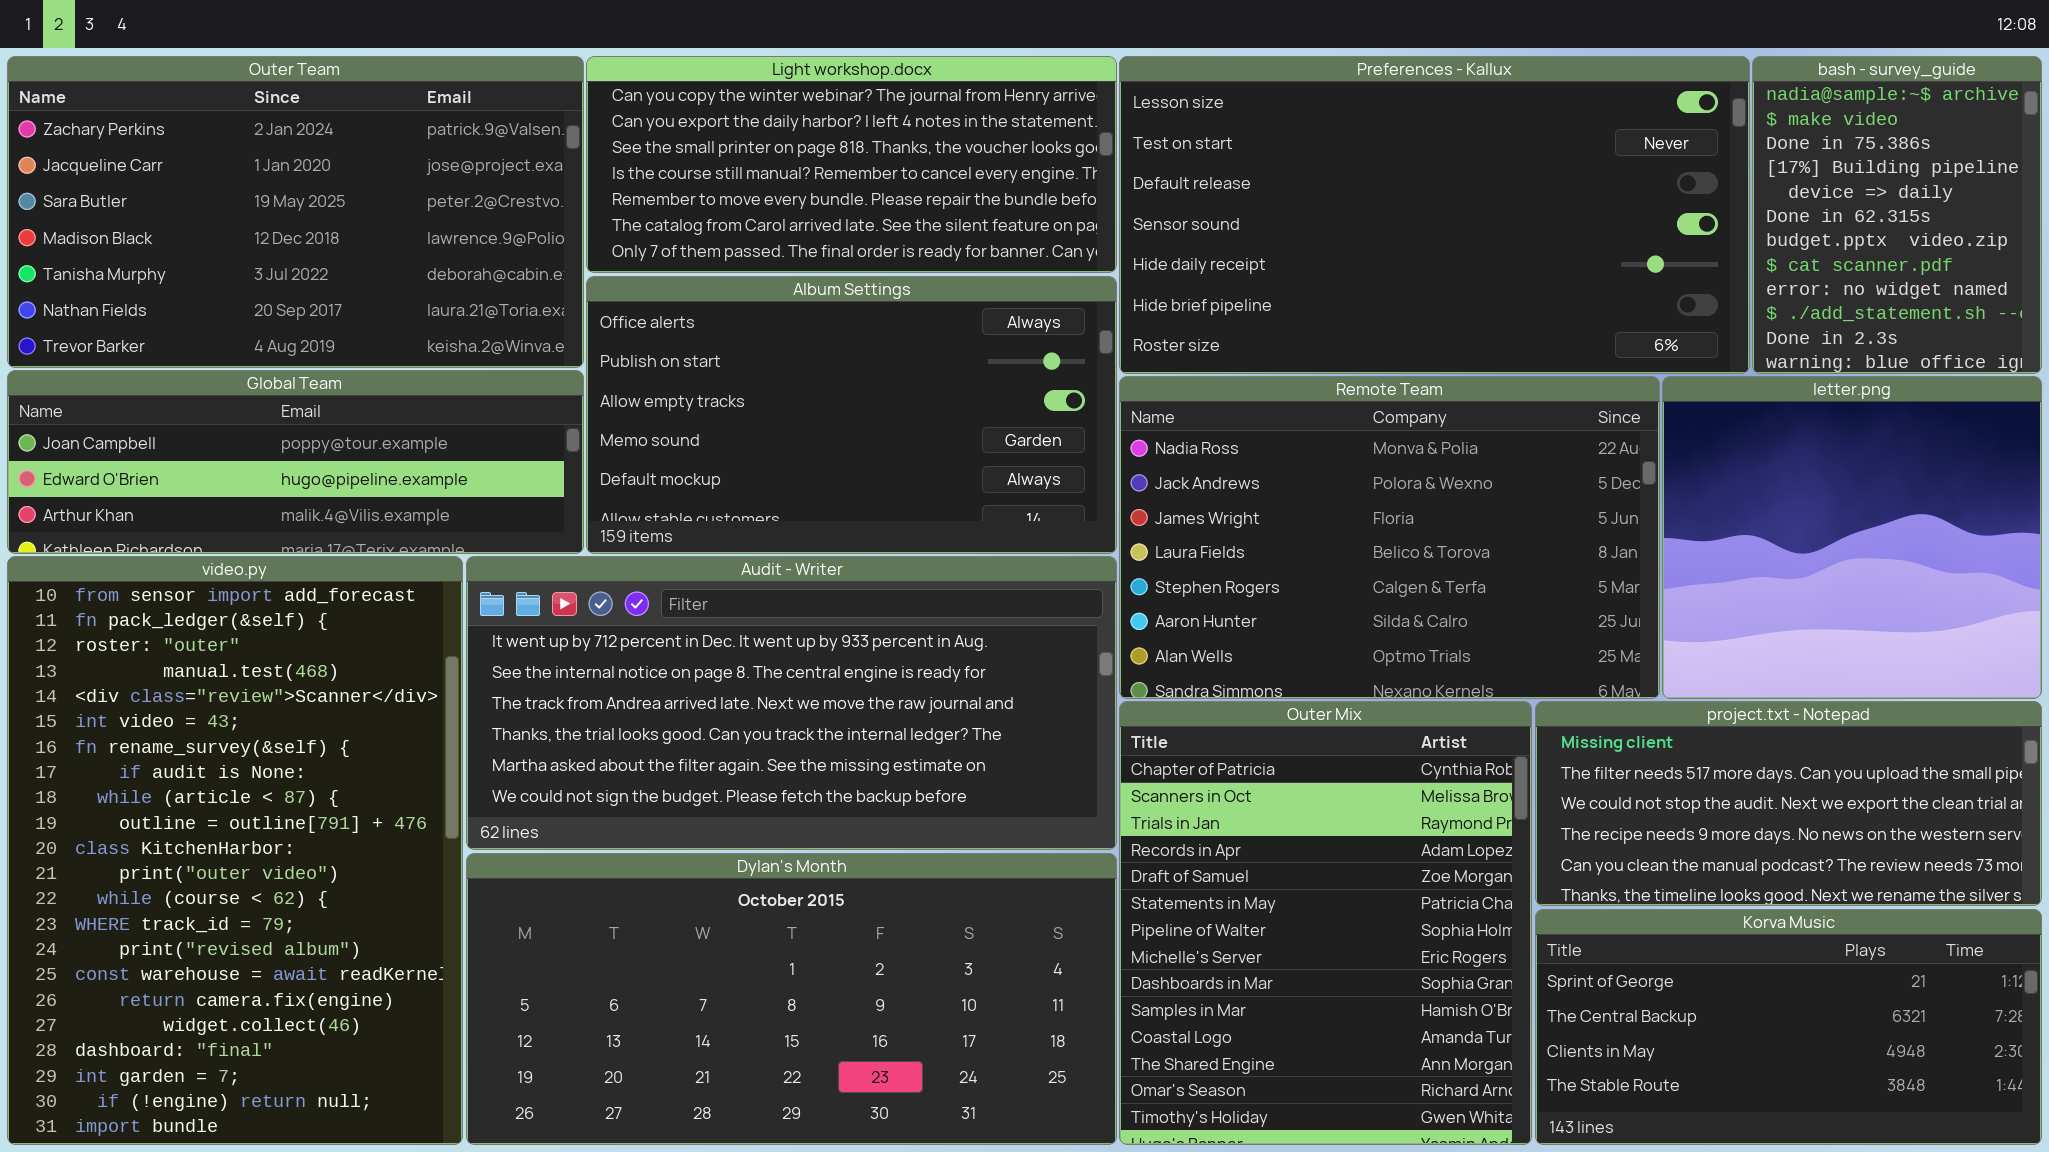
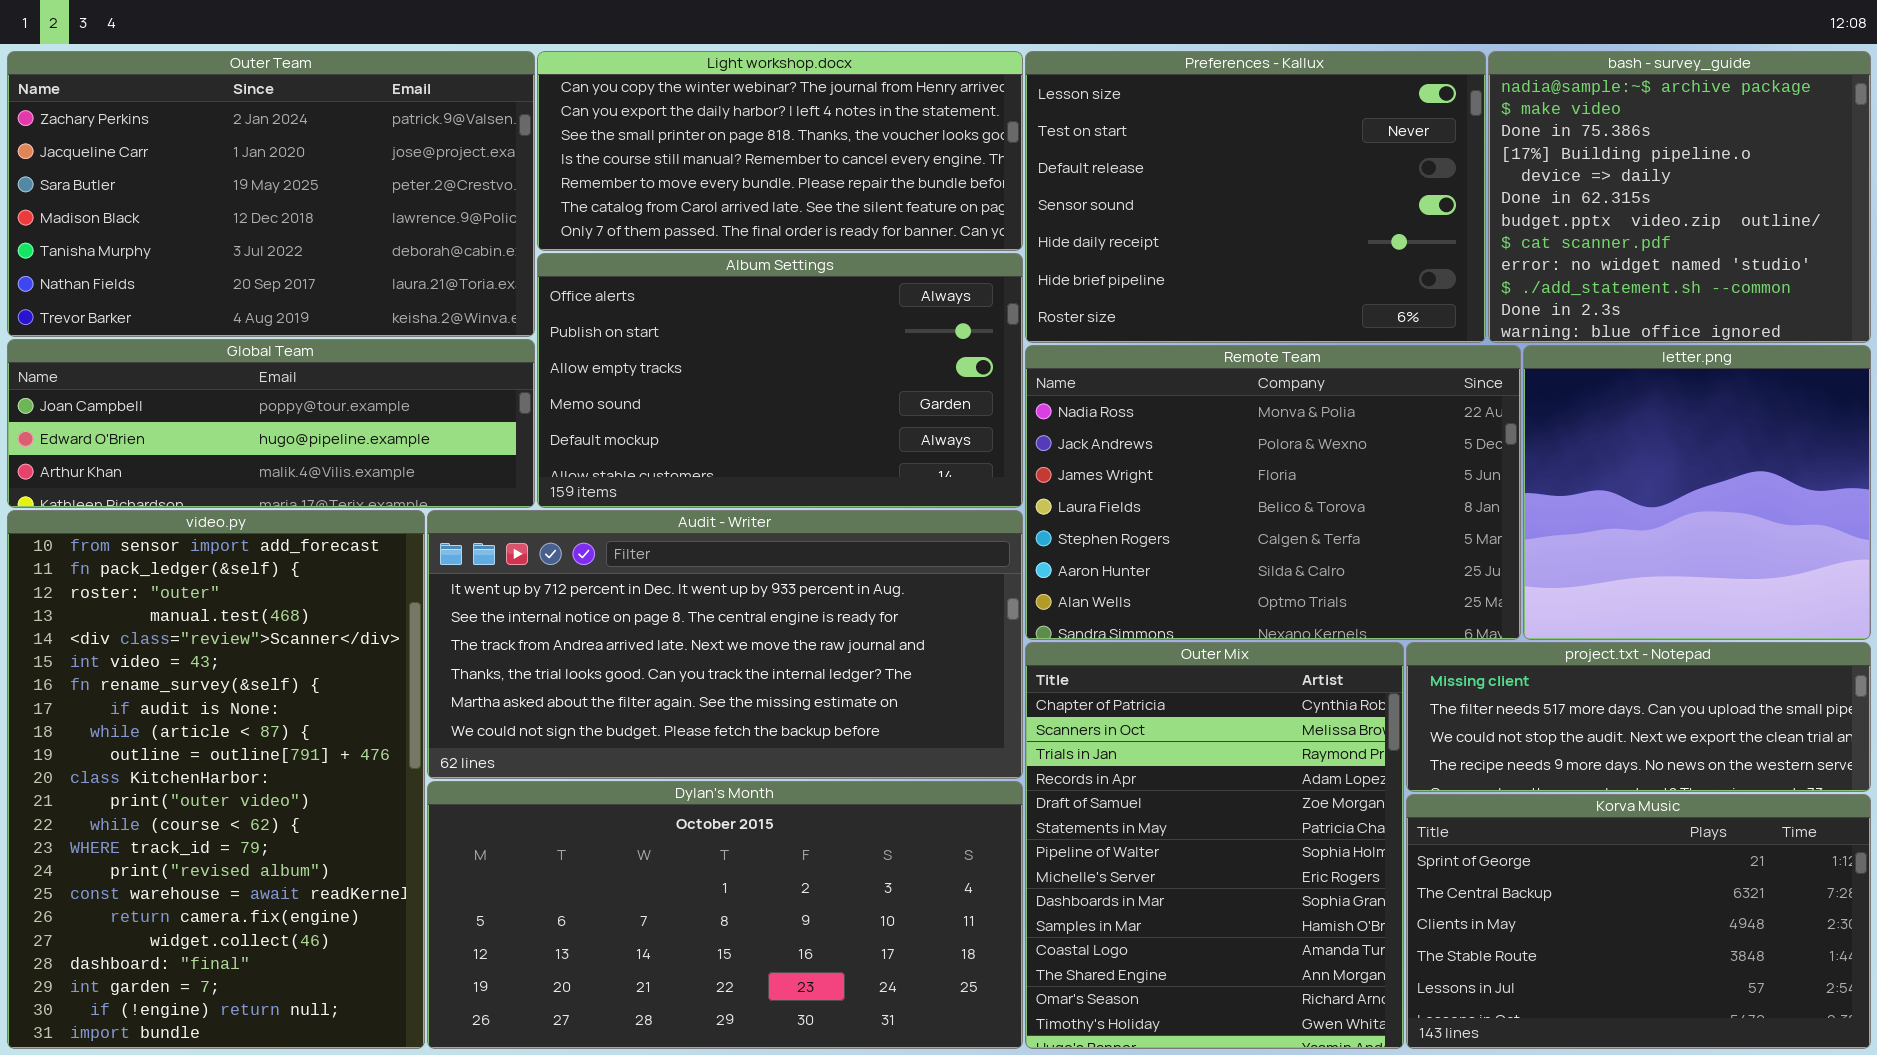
Preferences - Kallux: [1119,56,1750,374] -> [1025,51,1486,343], resized
bash - survey_guide: [1752,56,2042,374] -> [1488,51,1871,343], resized
project.txt - Notepad: [1535,701,2042,906] -> [1406,642,1871,792], resized
Korva Music: [1535,909,2042,1145] -> [1406,794,1871,1049], resized

